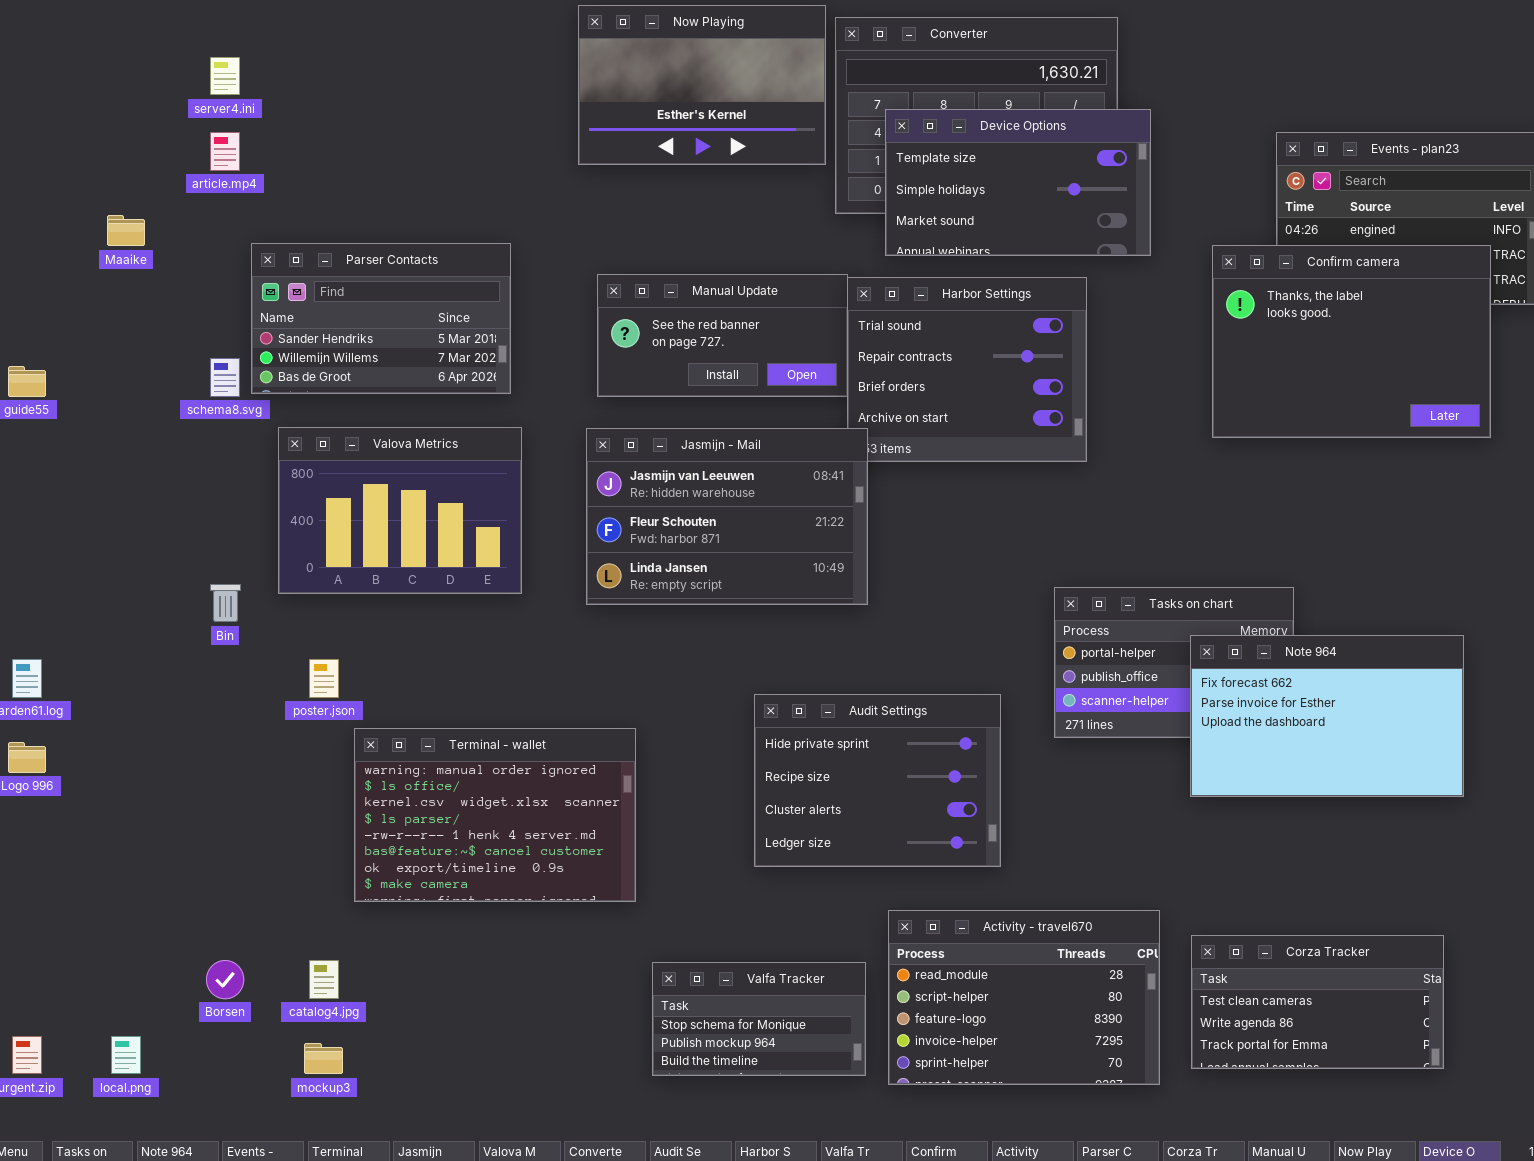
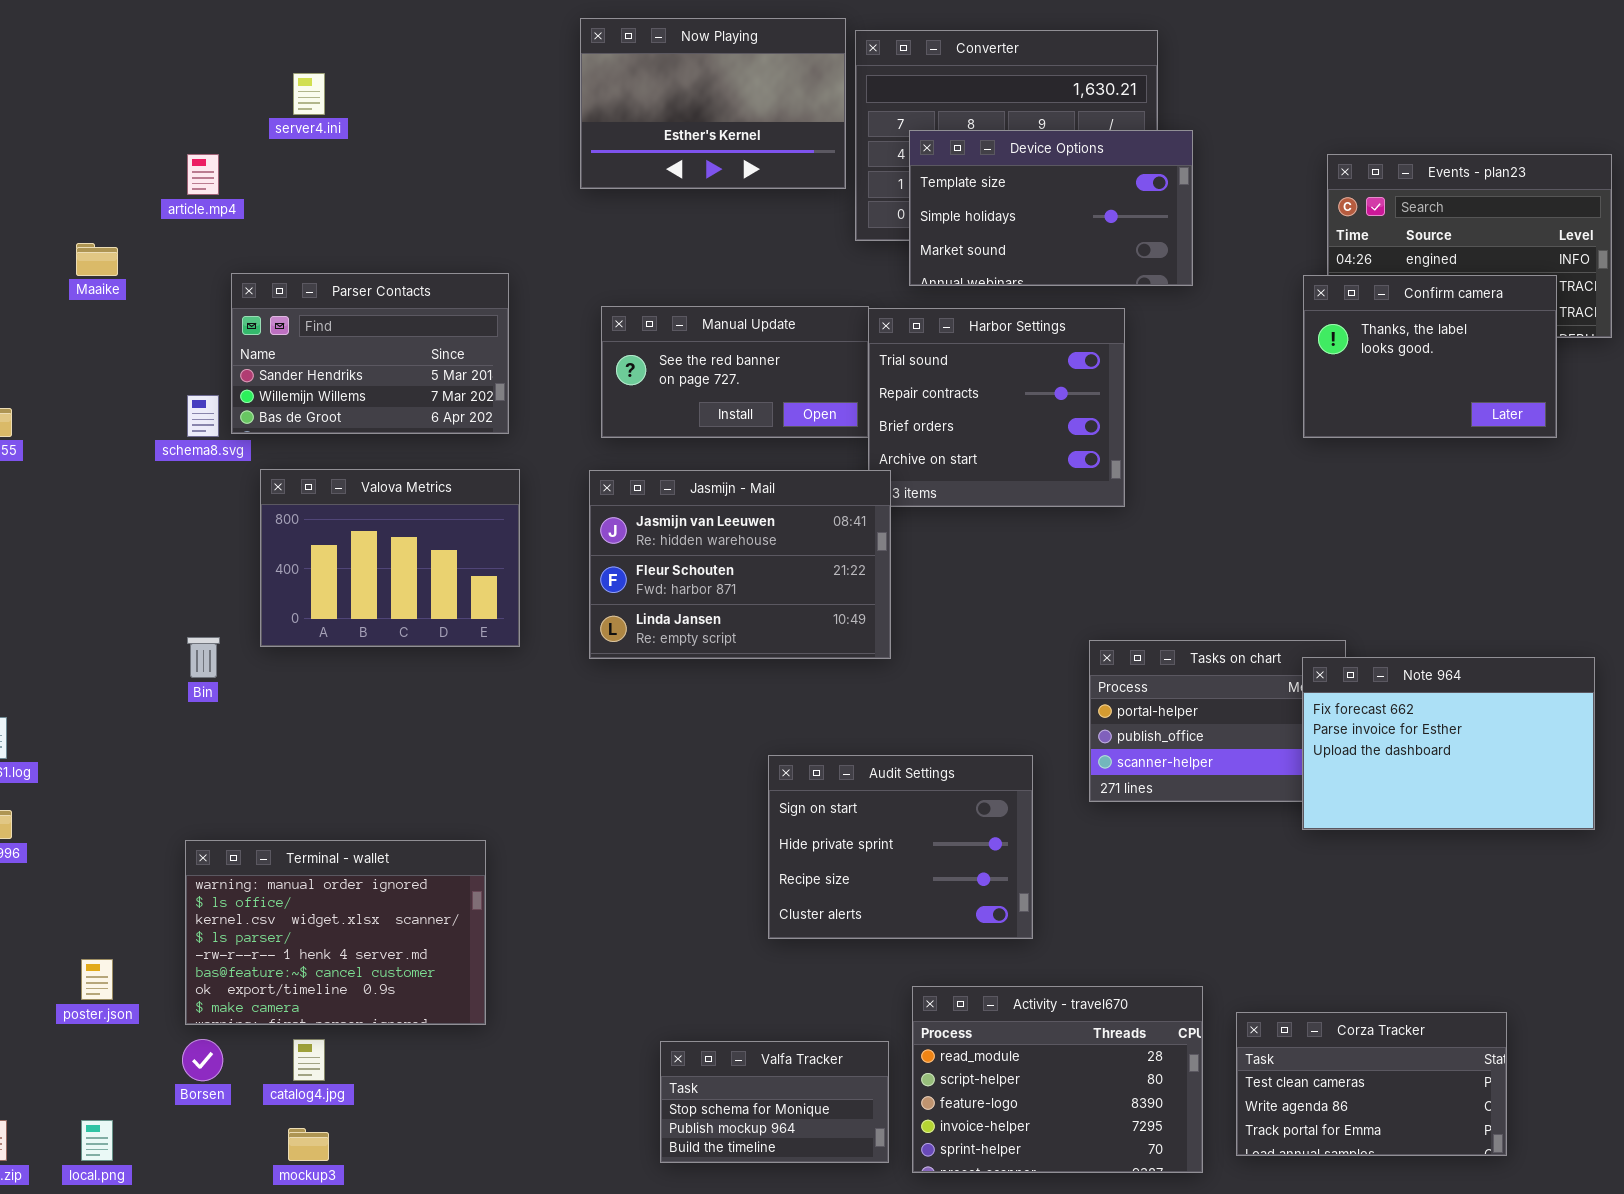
server4.ini: [210,57,240,95] -> [293,73,325,115], moved
Confirm camera: [1212,245,1491,438] -> [1303,275,1557,438], resized
Note 964: [1190,635,1464,797] -> [1302,657,1595,830], moved
poster.json: [309,659,339,698] -> [81,959,113,1000], moved
Audit Settings: [754,694,1001,867] -> [768,755,1033,939], scrolled up 1 row
Terminal - wallet: [354,728,636,902] -> [185,840,486,1025], moved

